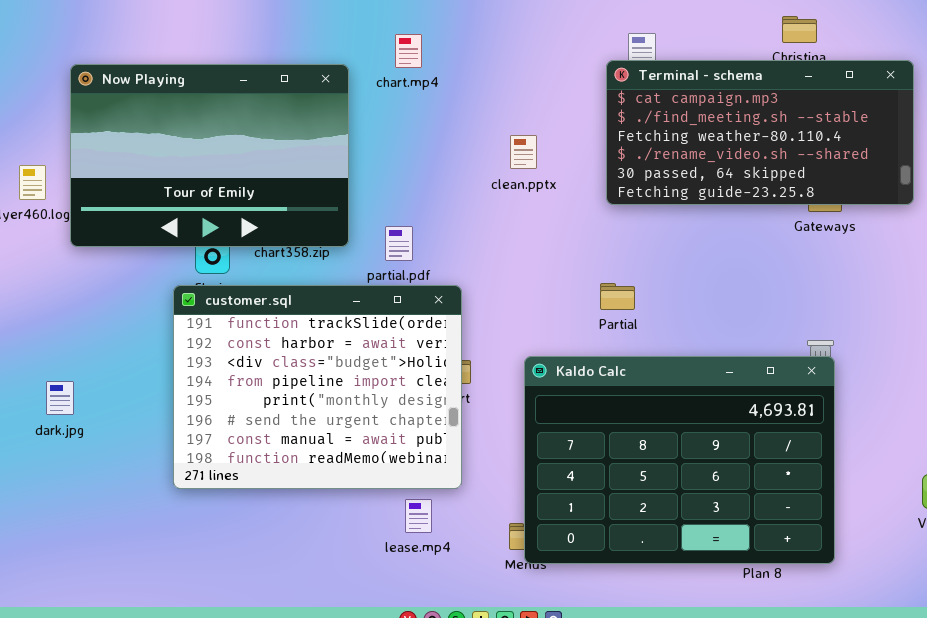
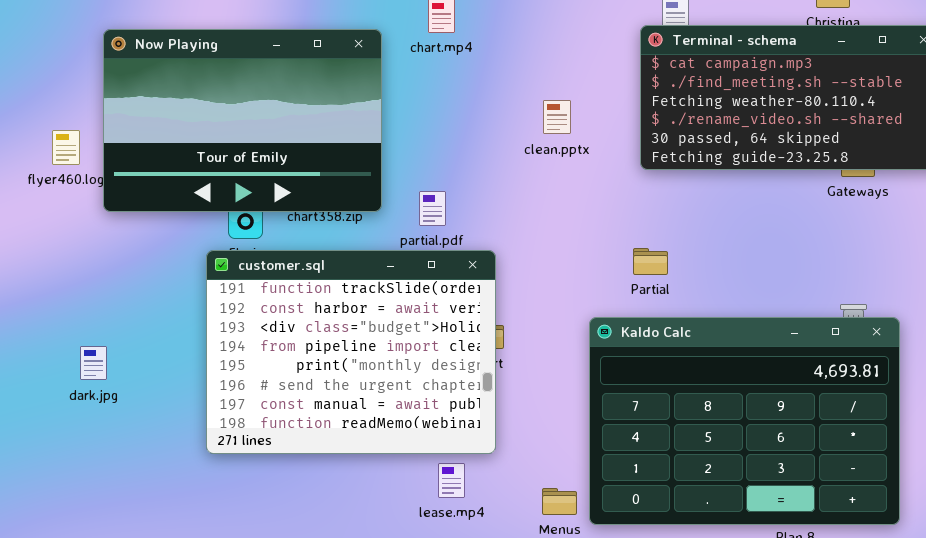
Kaldo Calc: [524,356,835,564] -> [589,317,900,525], moved

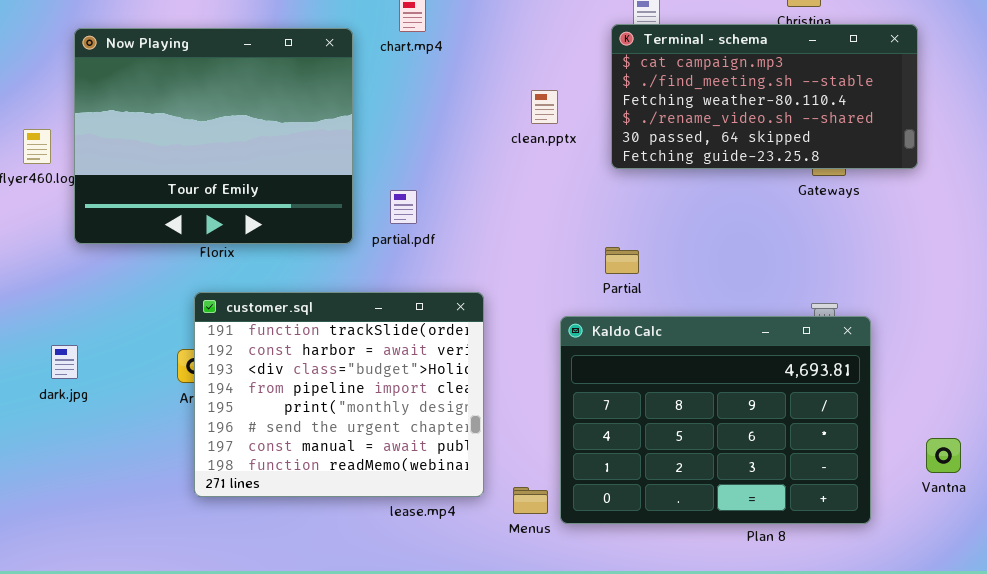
Now Playing: [103,29,382,212] -> [74,28,353,244], resized
clean.pptx: [543,100,571,134] -> [531,90,558,124], moved
customer.sql: [206,250,496,454] -> [194,292,484,497], moved

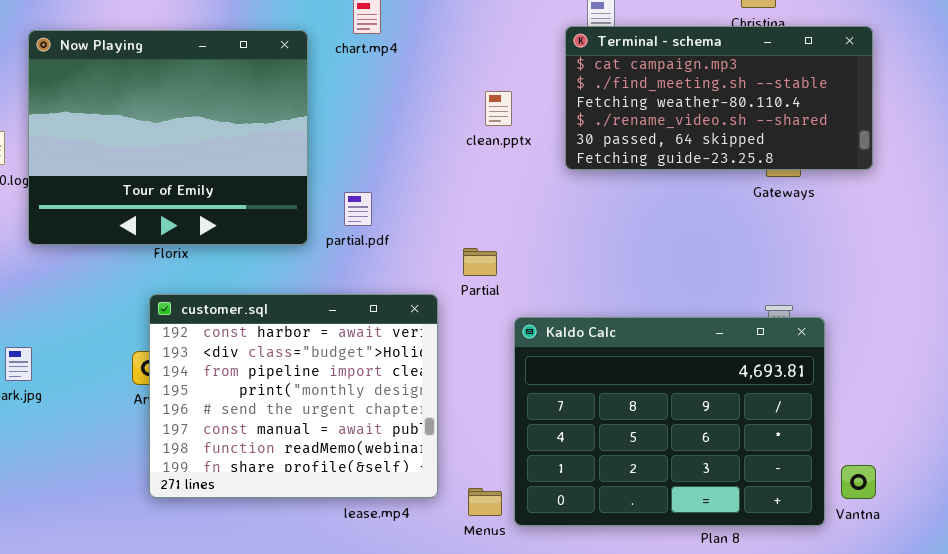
Partial: [605,247,639,274] -> [463,248,497,276], moved
customer.sql: [194,292,484,497] -> [149,294,438,498], scrolled down 1 row
Vantna: [926,438,961,473] -> [841,465,876,499], moved

